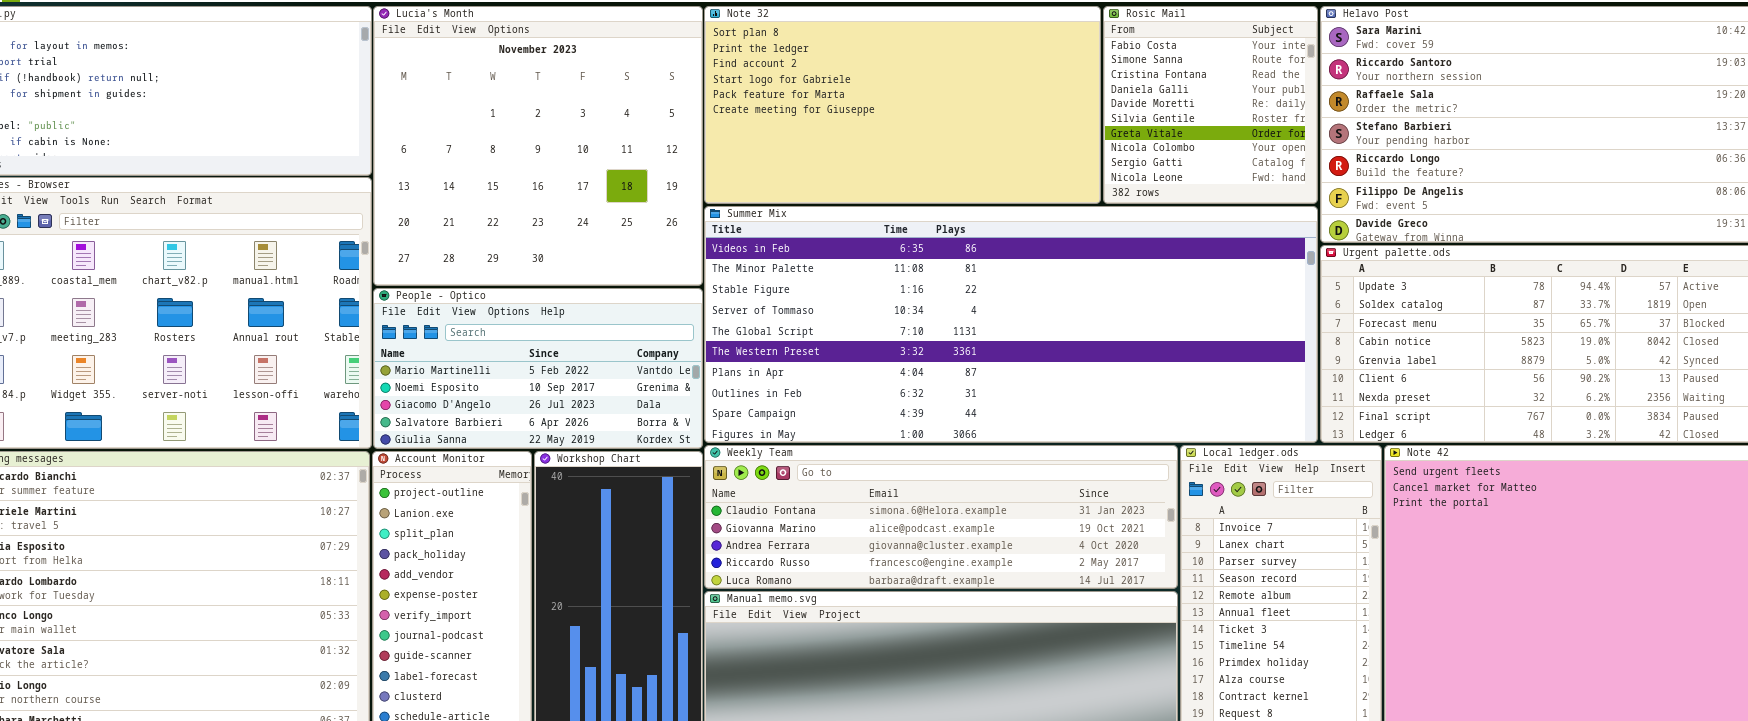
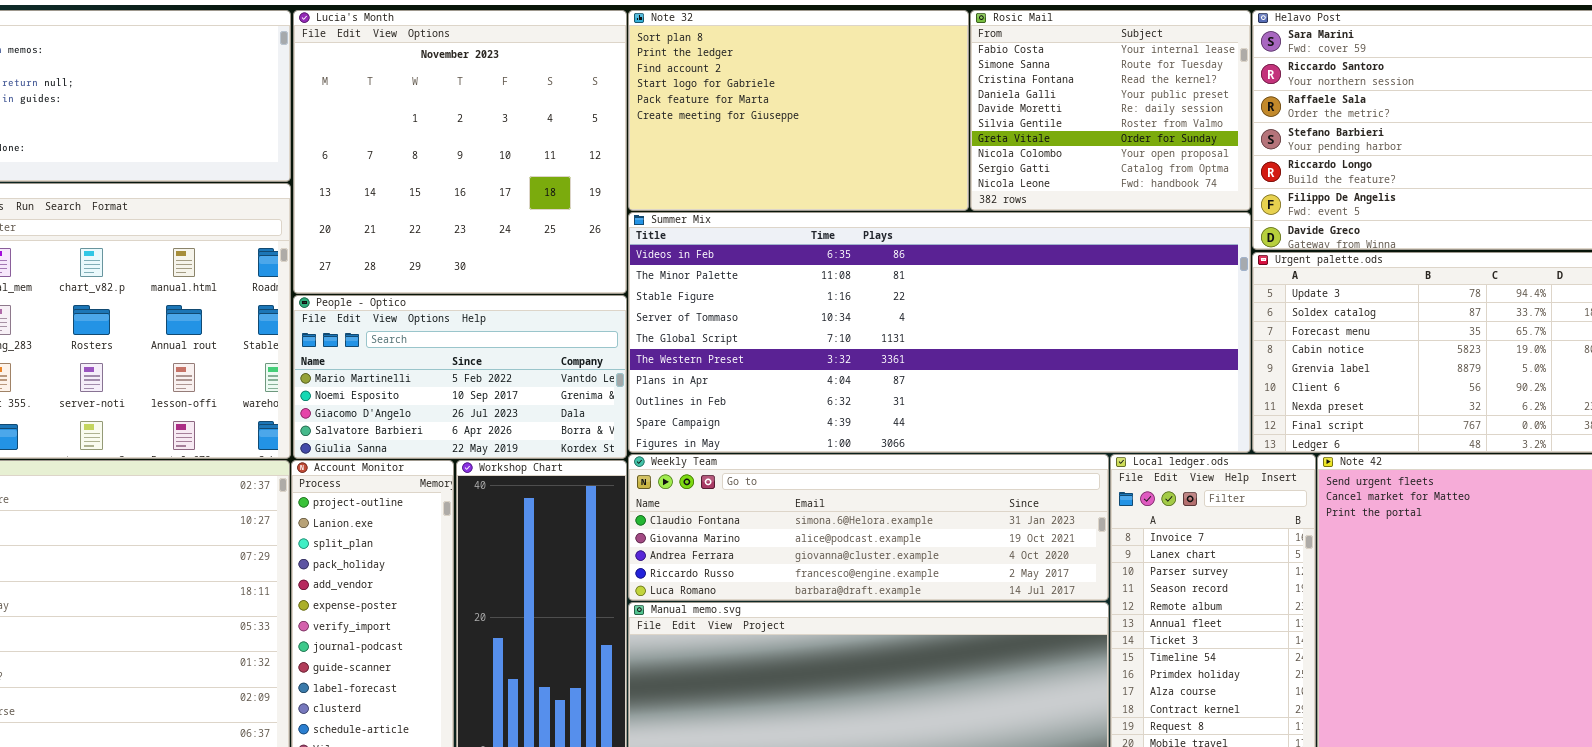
Note 32: [704,6,1101,204] -> [628,10,969,211], resized
Rosic Mail: [1103,6,1318,204] -> [970,10,1251,211], resized

